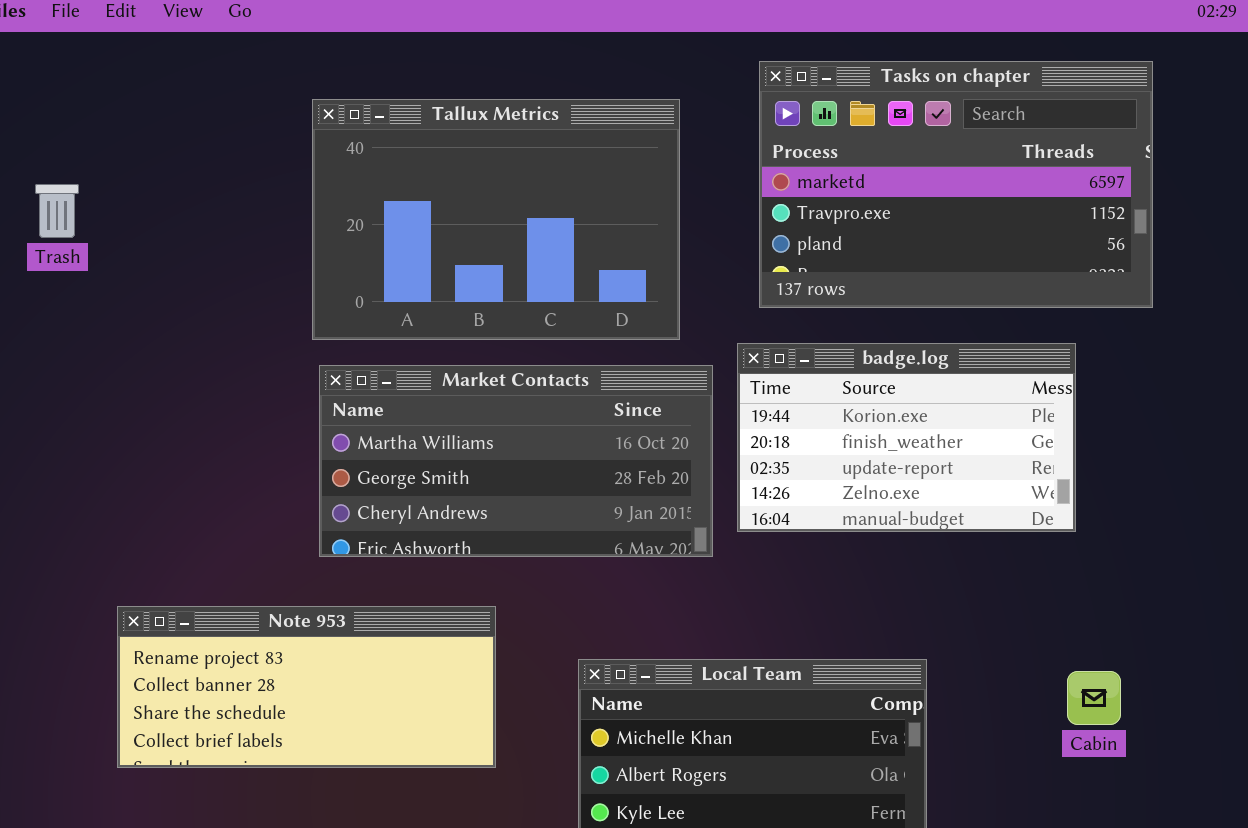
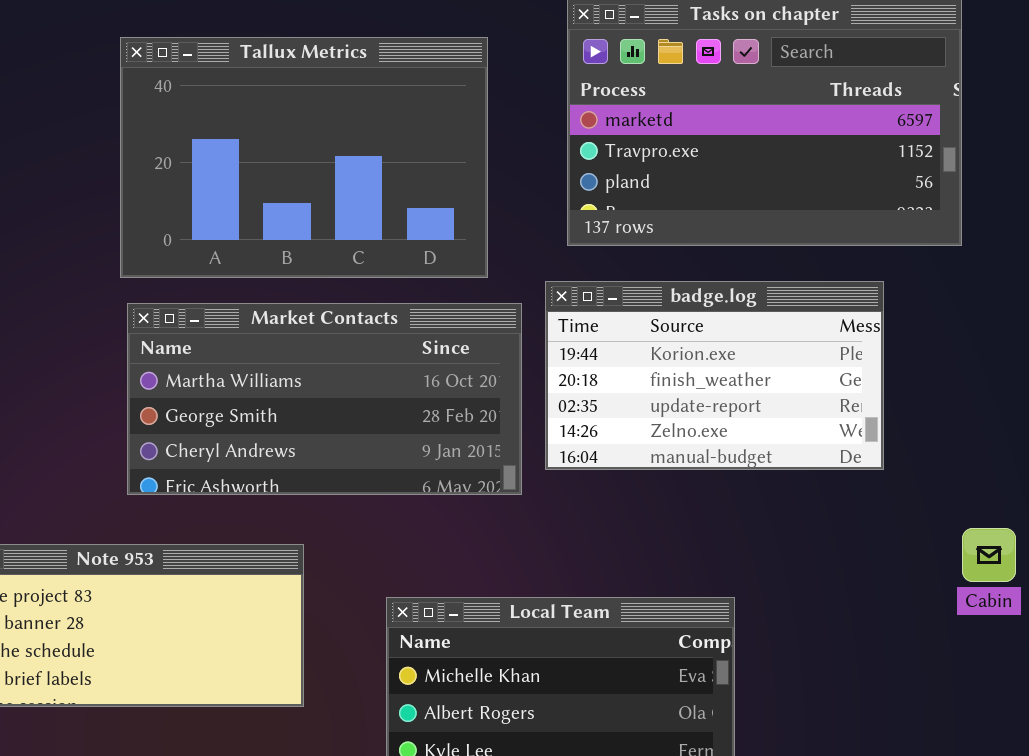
Cabin: [1067,671,1121,725] -> [962,528,1016,582], moved

